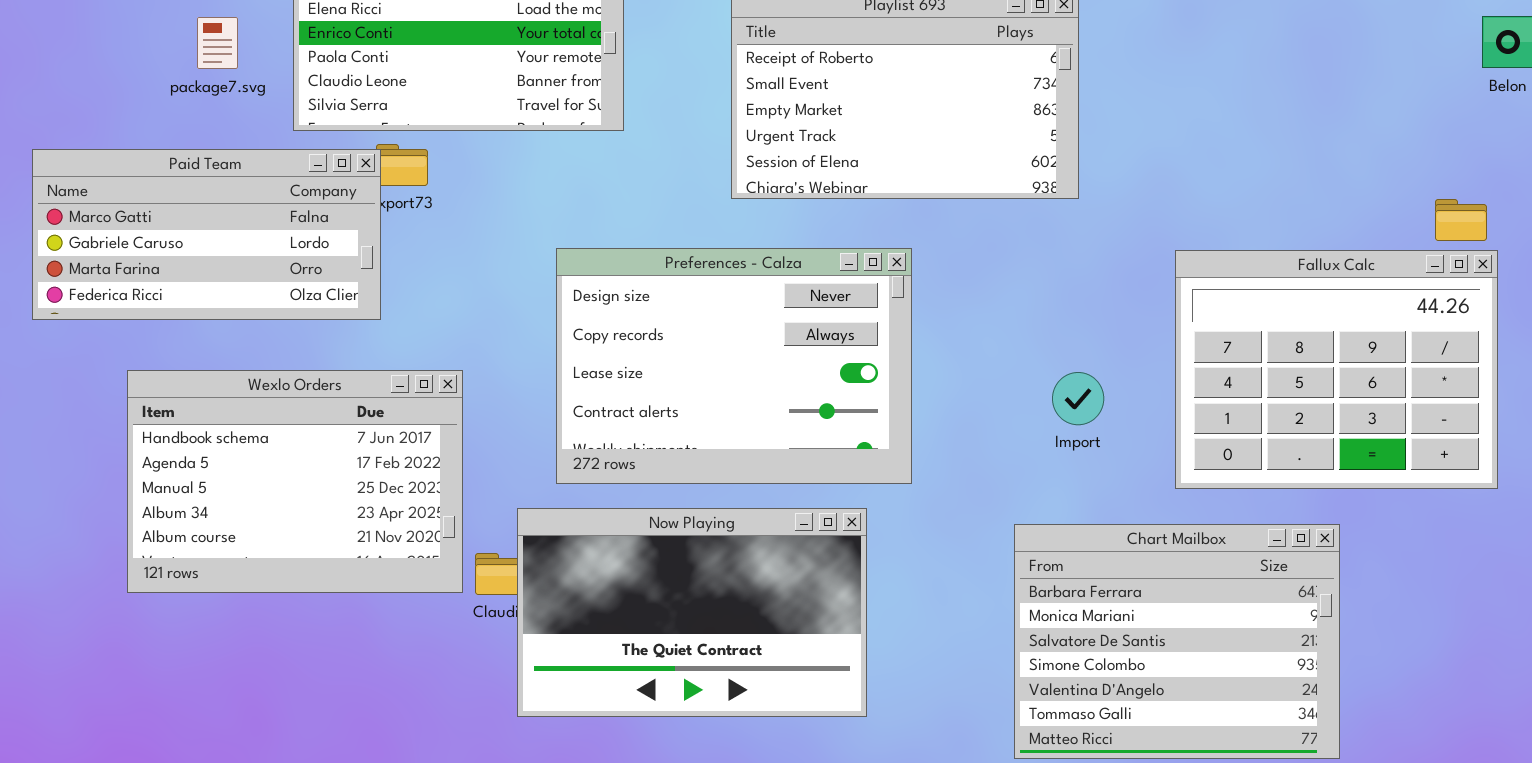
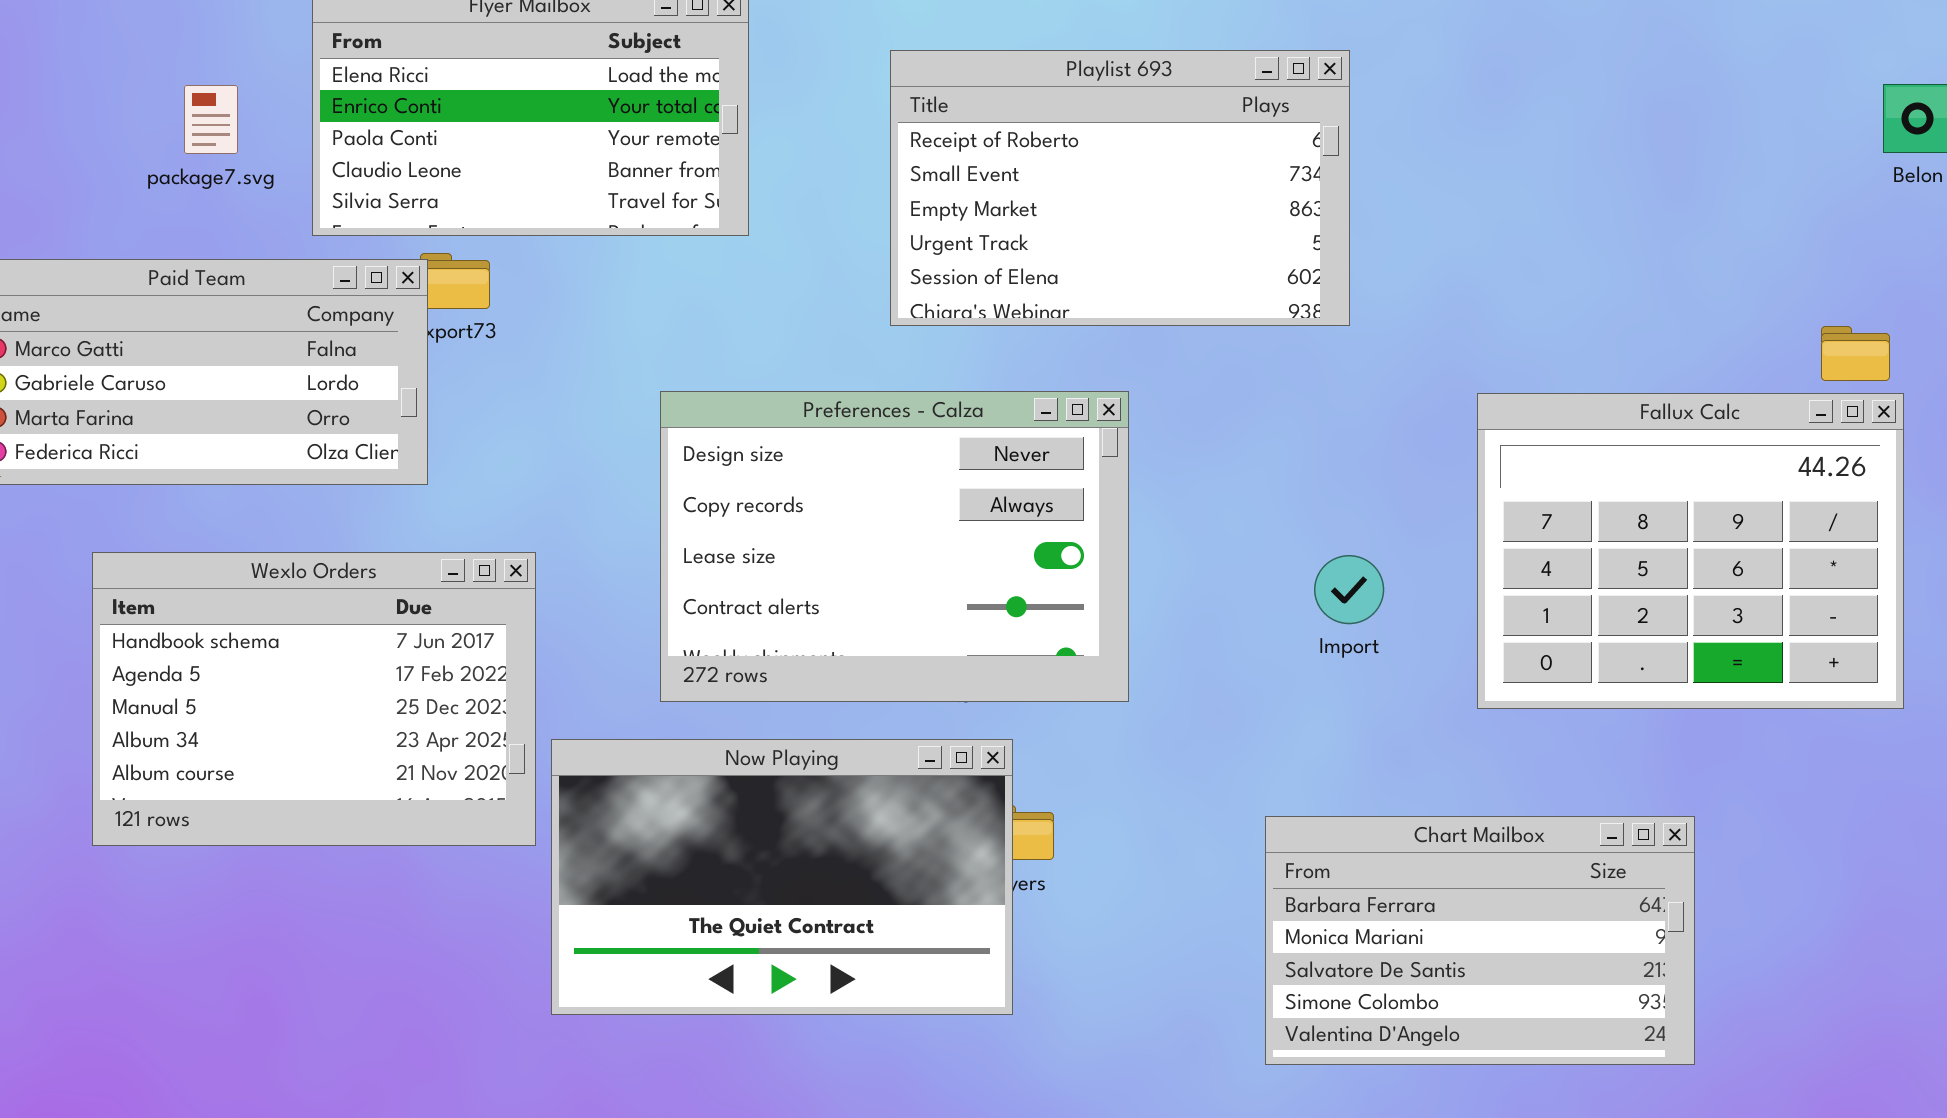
Now Playing: [517,508,867,717] -> [551,739,1013,1015], moved
Chart Mailbox: [1014,524,1340,759] -> [1265,816,1695,1065], resized

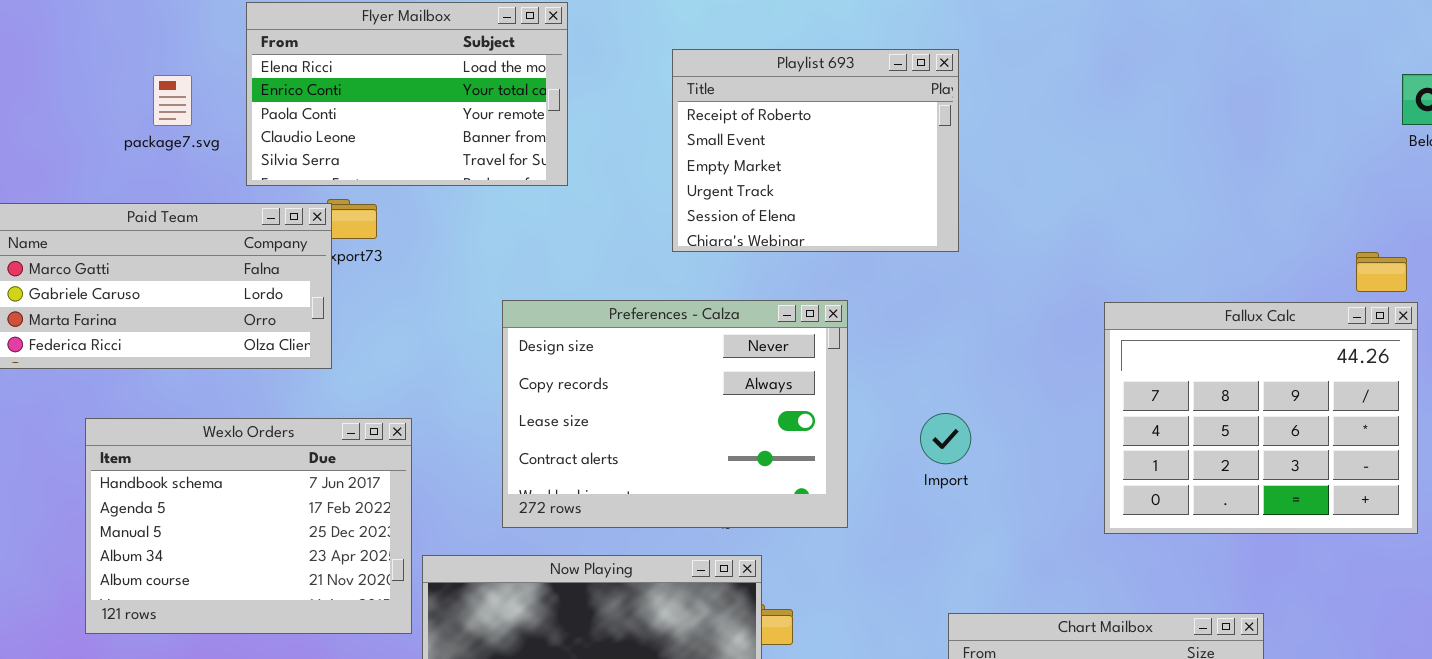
Playlist 693: [890,50,1350,326] -> [672,49,959,252], resized
Import: [1314,555,1384,624] -> [920,413,971,464], moved

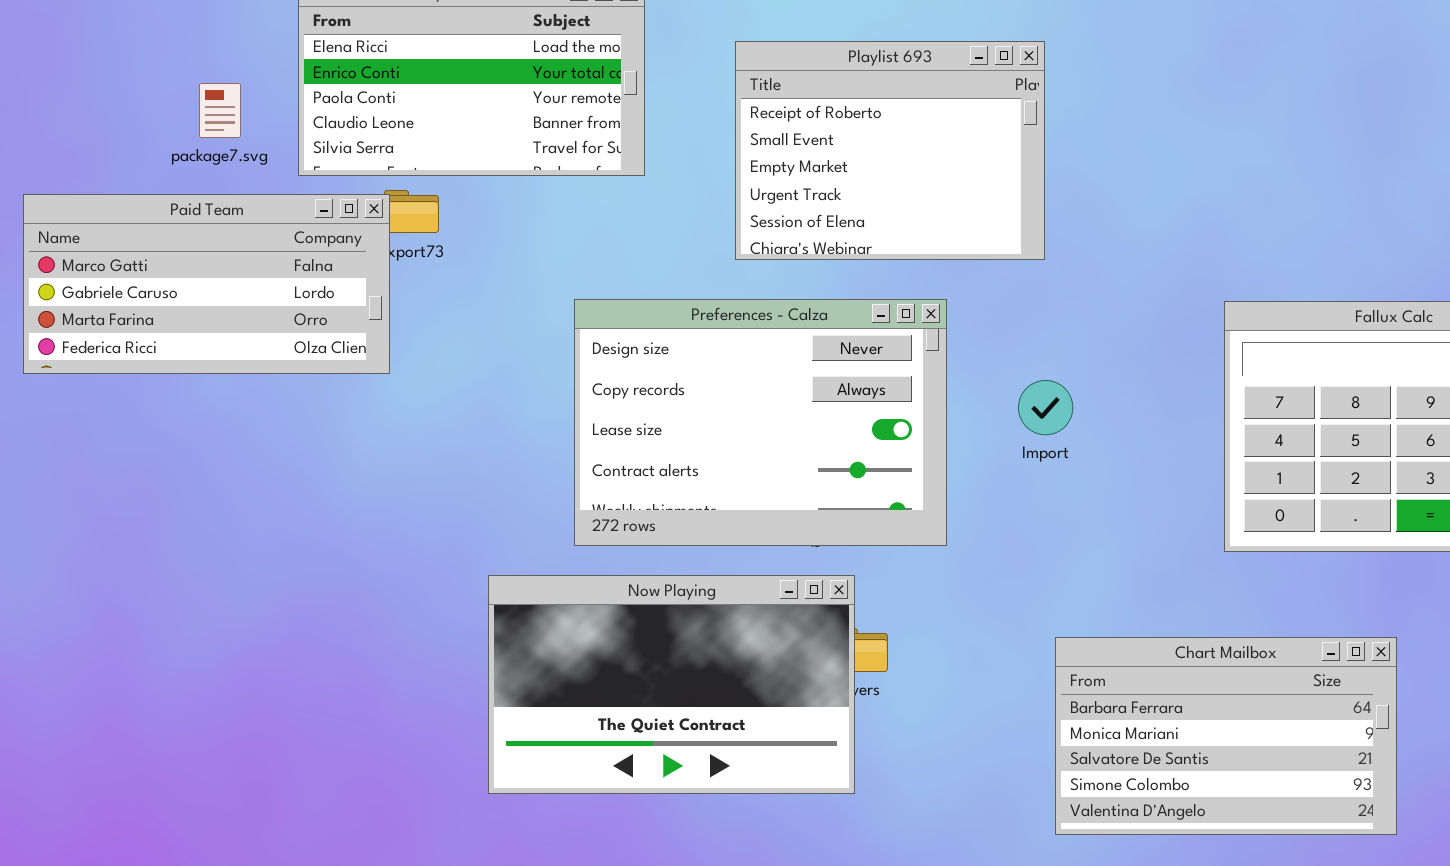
Playlist 693: [672,49,959,252] -> [735,41,1045,260], moved
package7.svg: [153,75,192,126] -> [199,83,241,138], moved
Import: [920,413,971,464] -> [1018,380,1073,435], moved
Wexlo Orders: [85,418,412,634] -> none, closed

